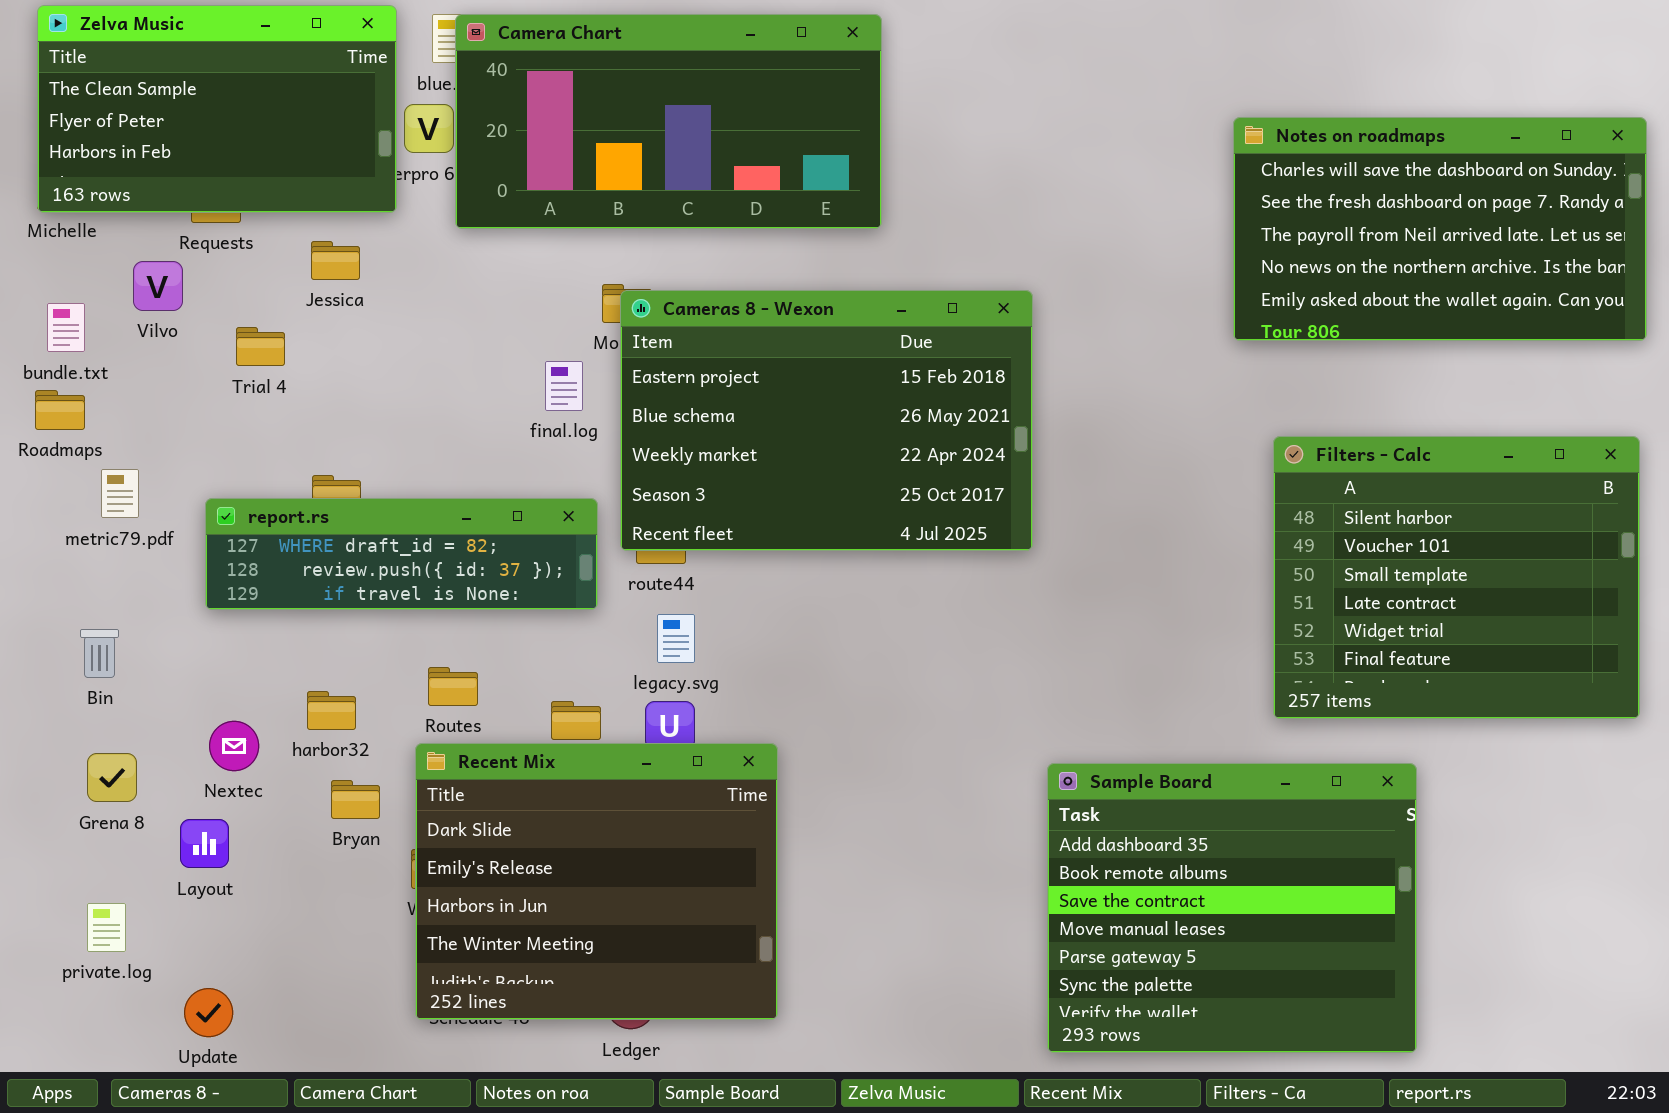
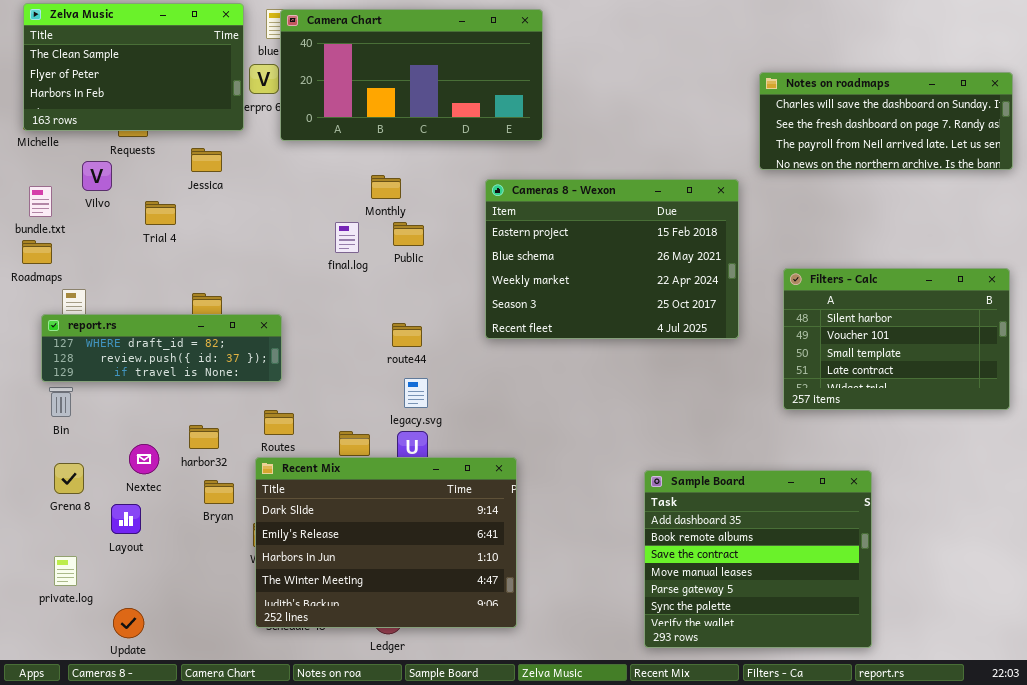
Notes on roadmaps: [1233,117,1647,341] -> [759,72,1013,170], resized
Cameras 8 - Wexon: [620,290,1033,551] -> [485,179,739,339], moved
Filters - Calc: [1273,436,1640,719] -> [783,268,1010,410], resized
report.rs: [205,498,598,610] -> [41,314,282,382], moved
Recent Mix: [415,743,778,1020] -> [255,457,517,628], resized

